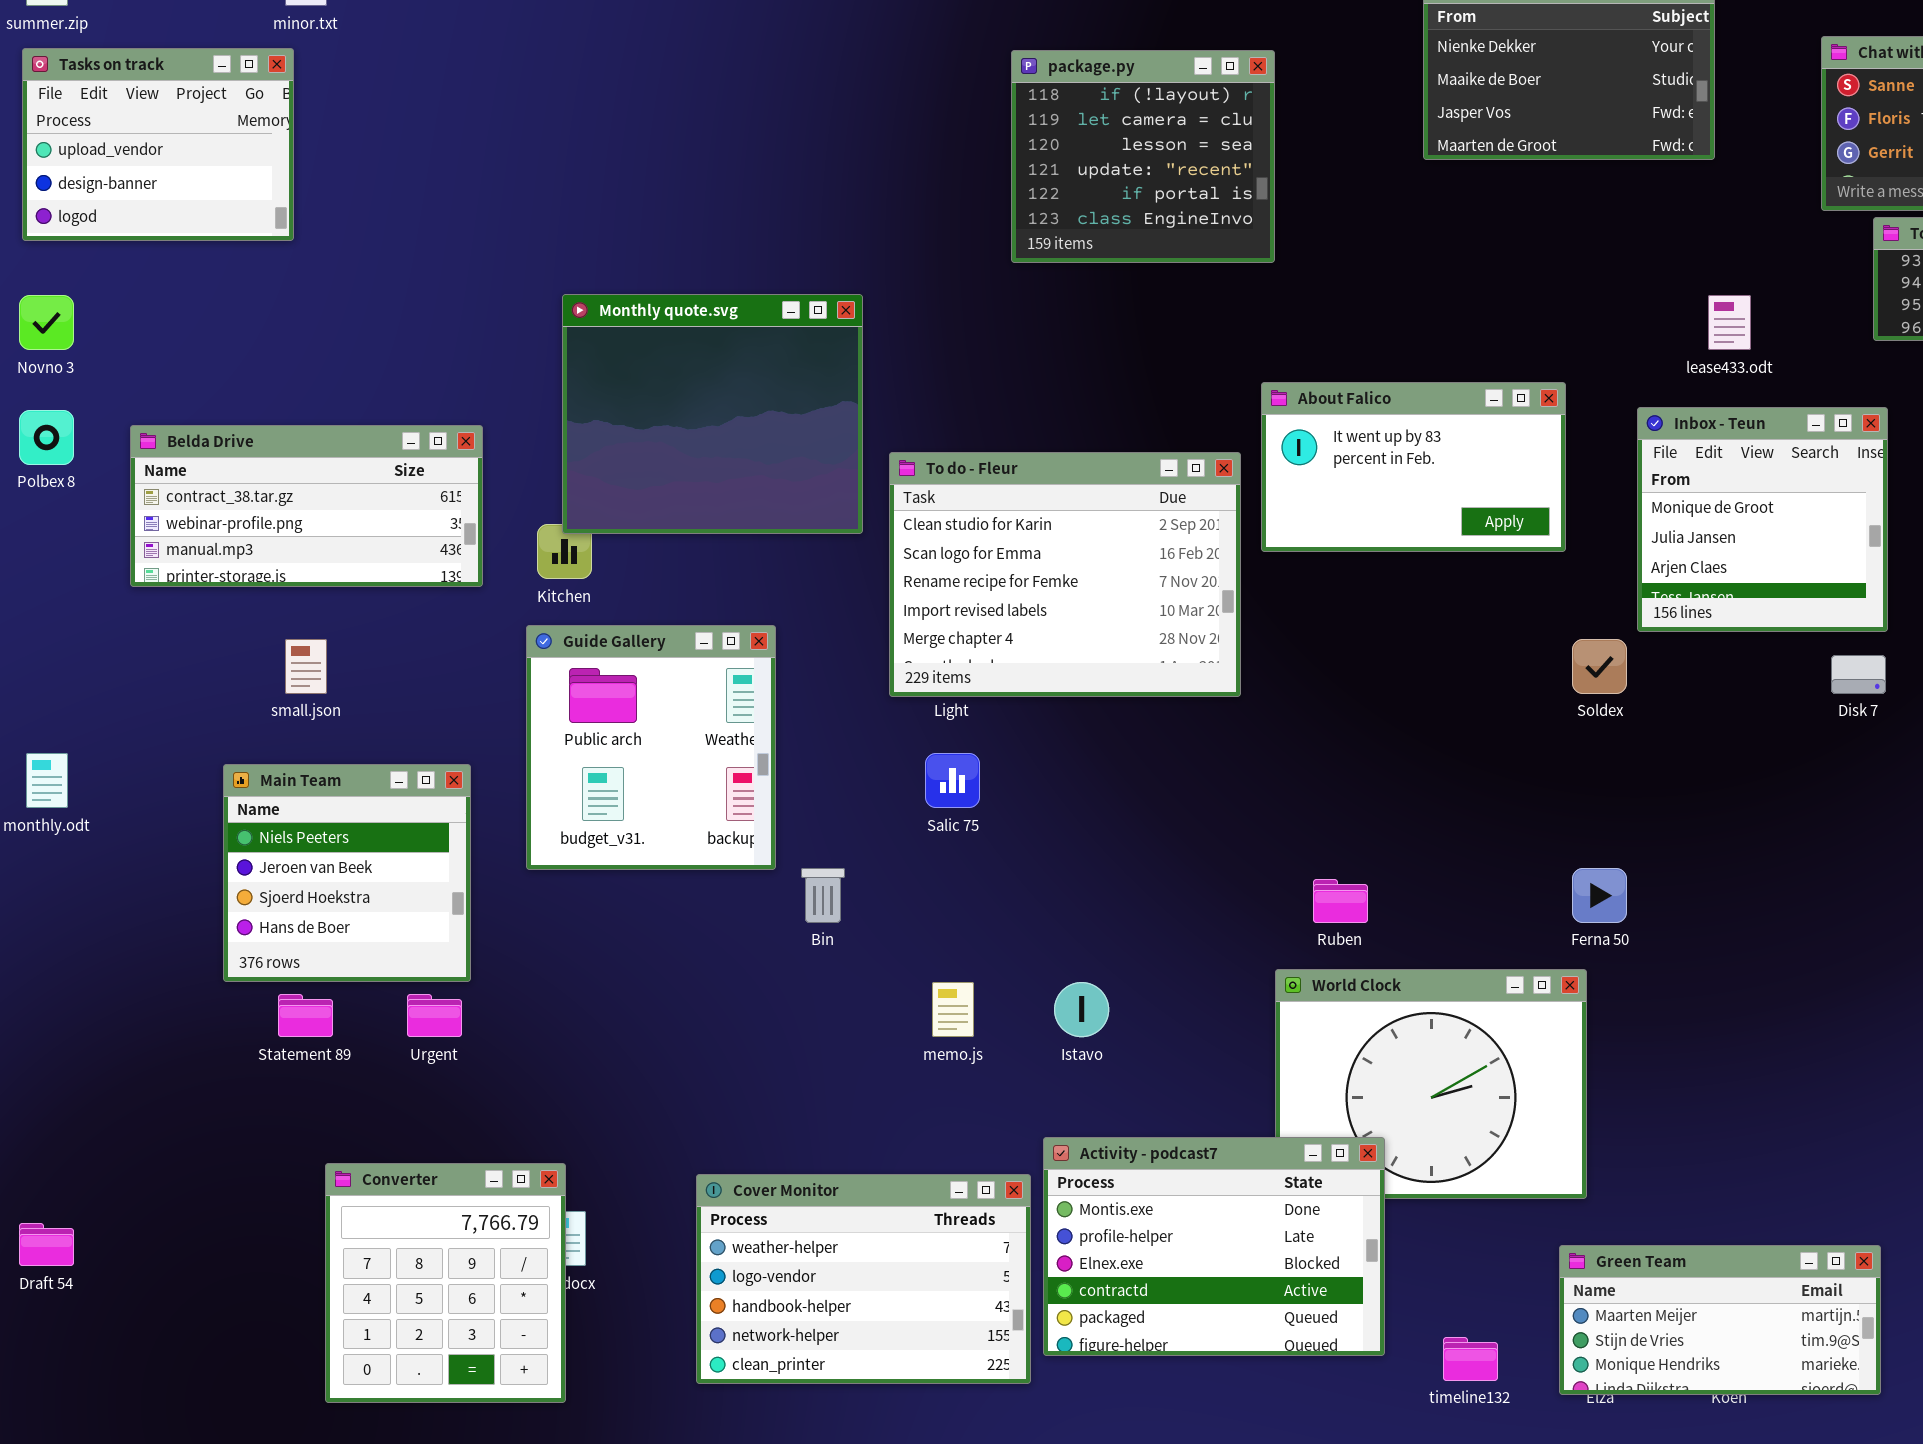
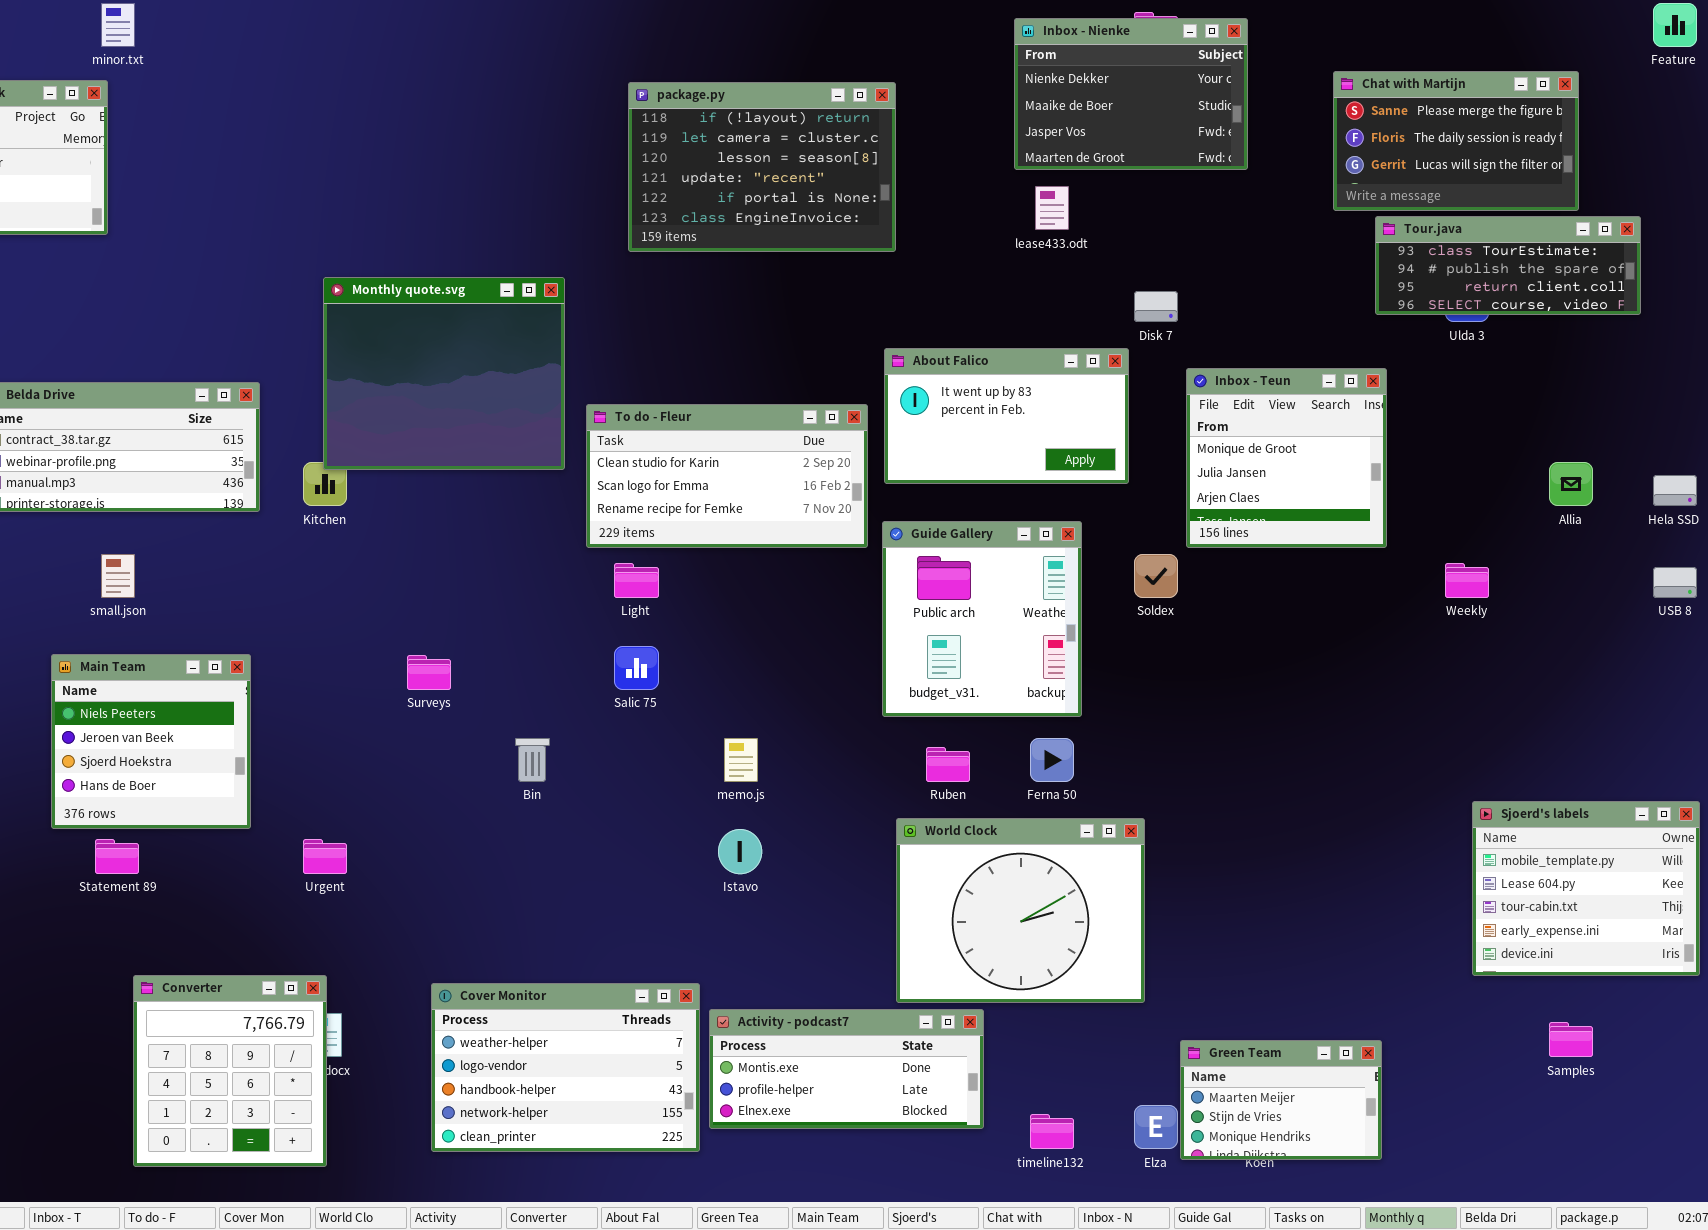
package.py: [1011,50,1275,263] -> [628,82,896,252], resized
lease433.odt: [1708,295,1751,350] -> [1035,186,1069,230], moved
To do - Fleur: [889,452,1241,697] -> [586,404,868,548], resized
Guide Gallery: [526,625,776,870] -> [882,521,1082,717], moved
Disk 7: [1831,655,1886,694] -> [1134,291,1178,322], moved
Ferna 50: [1572,868,1627,923] -> [1030,738,1074,782], moved
memo.js: [932,982,974,1037] -> [724,738,758,782], moved
Urgent: [407,994,462,1037] -> [303,839,347,874], moved
Activity - podcast7: [1043,1137,1385,1356] -> [709,1009,984,1129], resized
Green Team: [1559,1245,1881,1395] -> [1180,1040,1382,1160], resized

